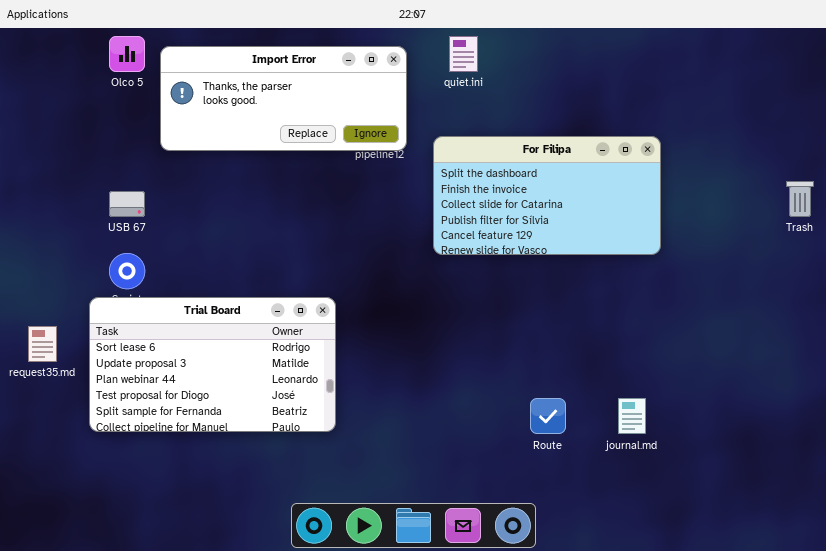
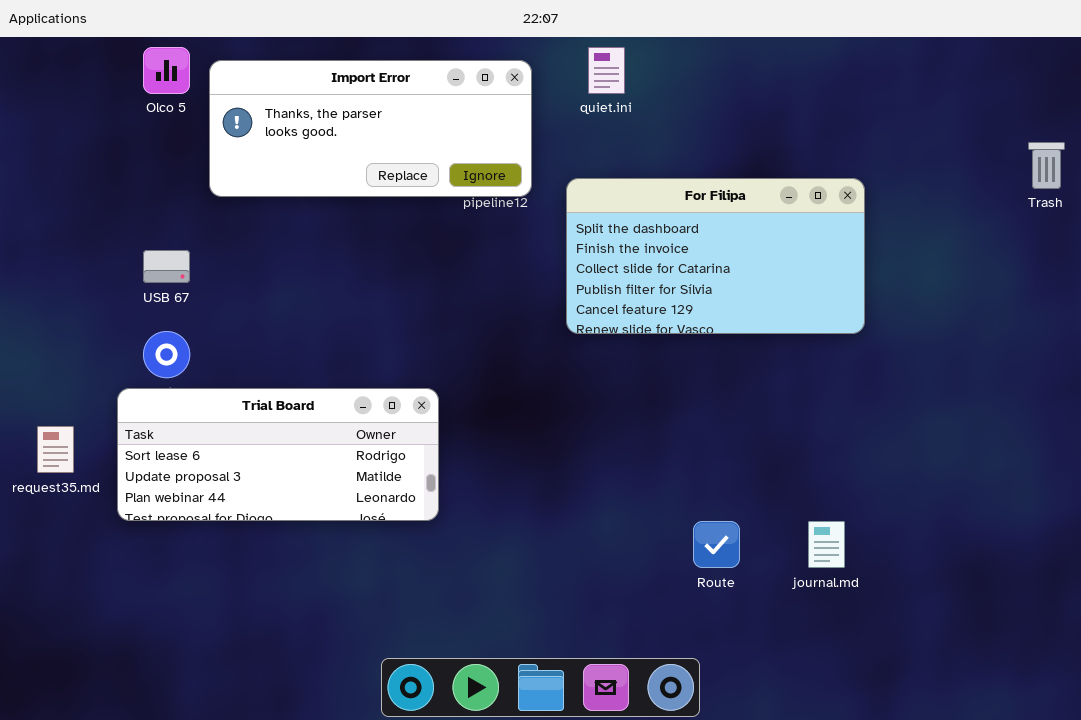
Trash: [786,181,814,217] -> [1028,142,1065,189], moved
Trial Board: [89,297,336,432] -> [117,388,439,521], resized

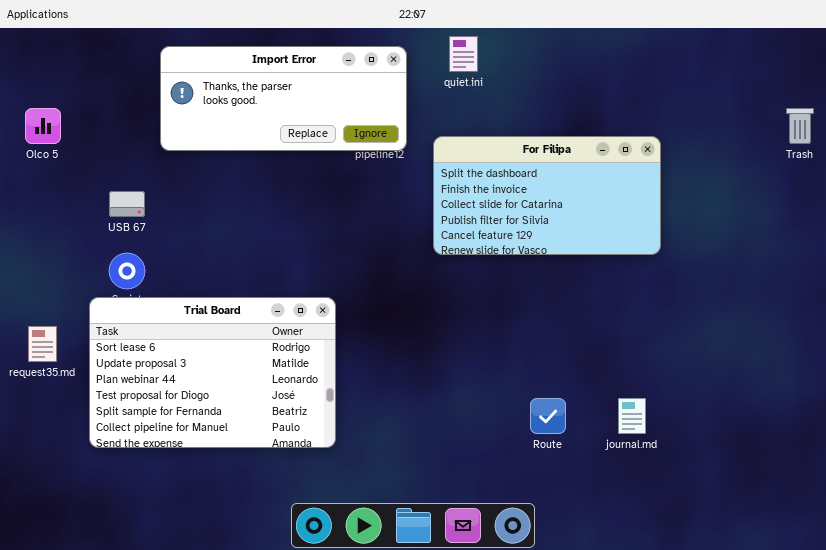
Olco 5: [143,47,190,94] -> [25,108,61,144], moved
Trial Board: [117,388,439,521] -> [89,297,336,448], resized

